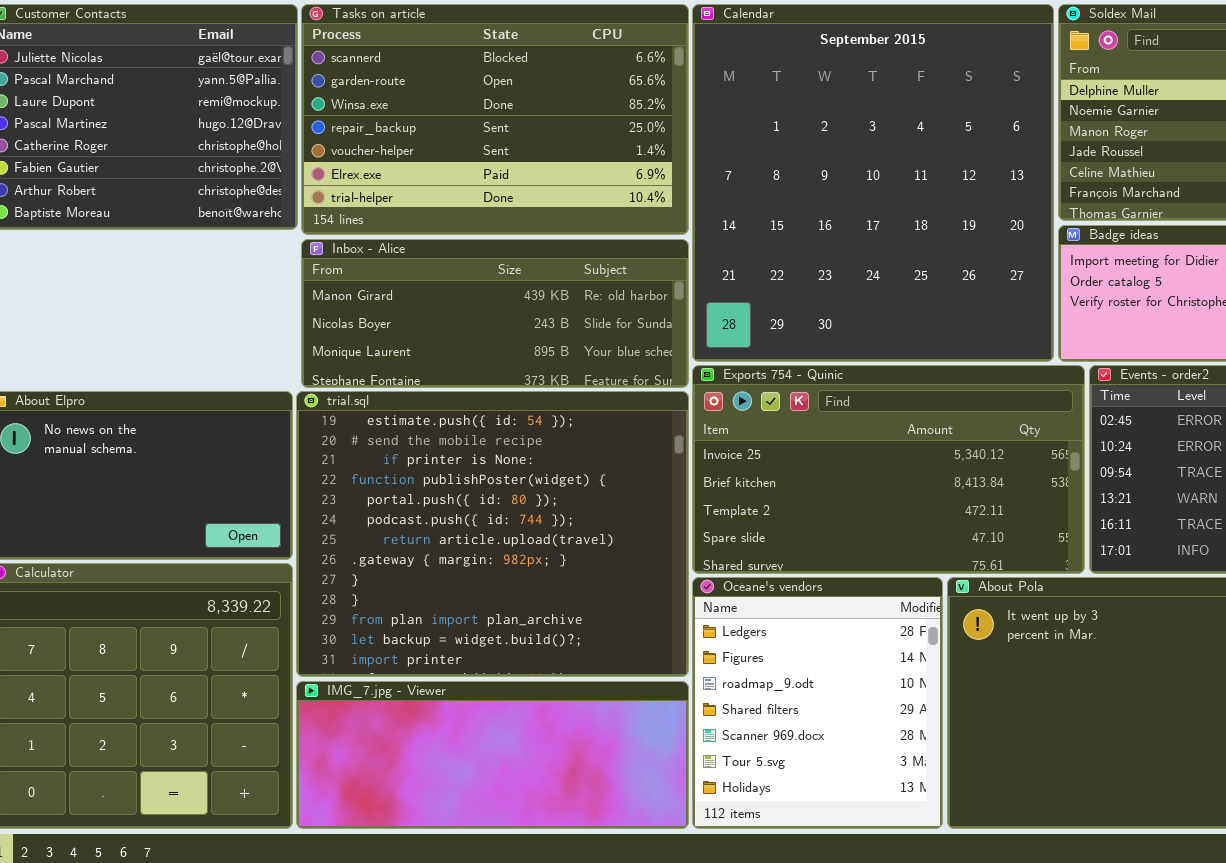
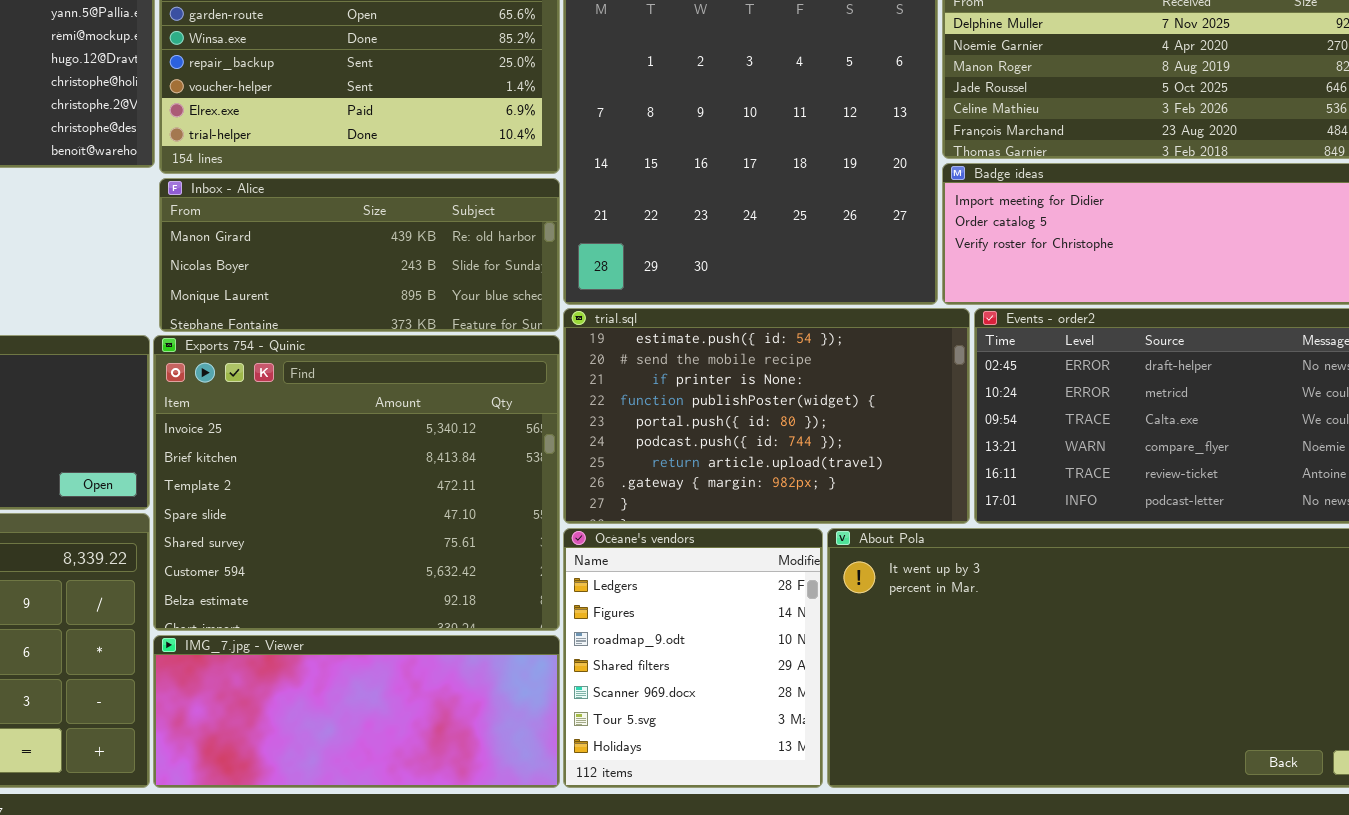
Exports 754 - Quinic: [692,365,1085,574] -> [153,335,560,631], moved, resized
trial.sql: [296,391,689,677] -> [563,308,970,524], moved, resized

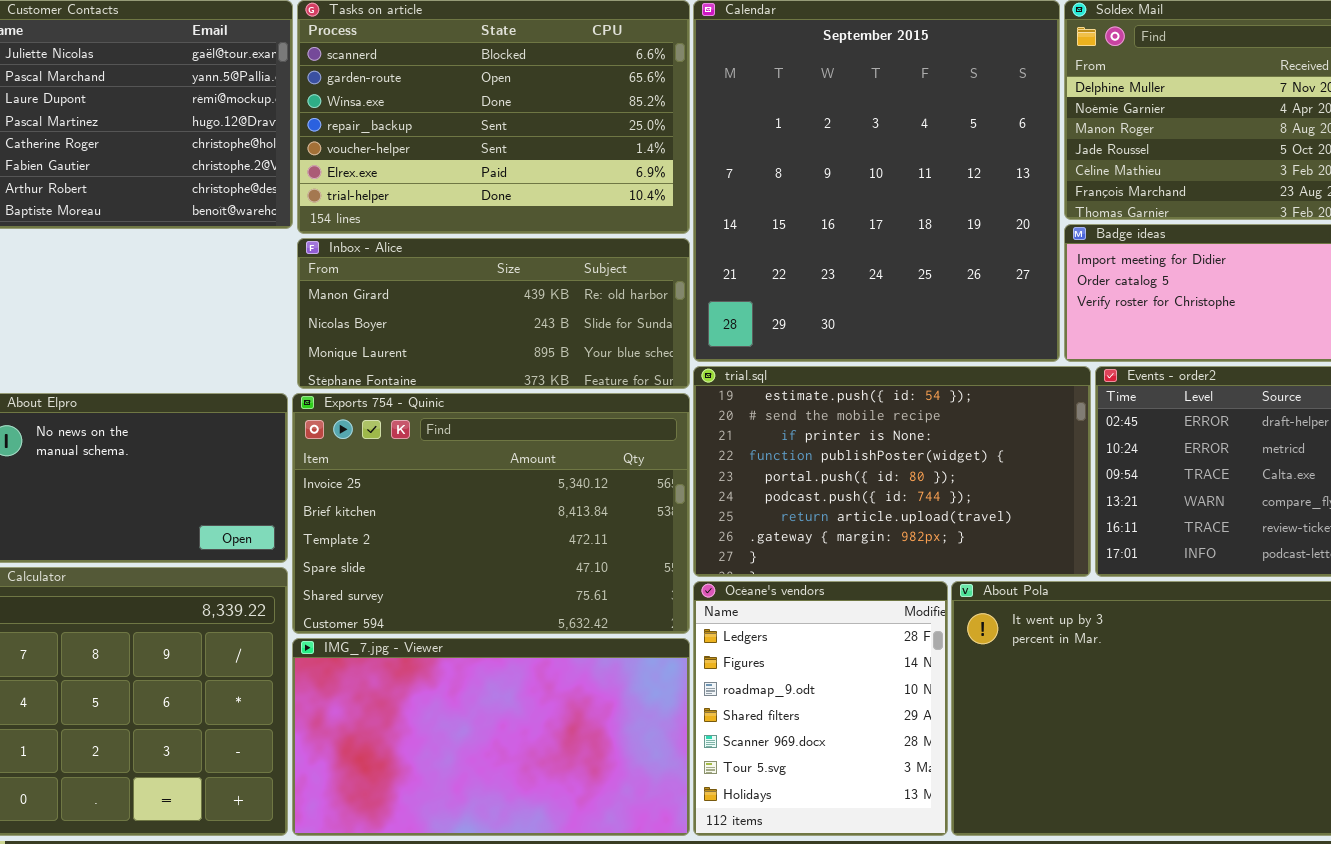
Exports 754 - Quinic: [153,335,560,631] -> [292,393,690,634], resized
IMG_7.jpg - Viewer: [153,635,560,788] -> [292,638,690,836], resized

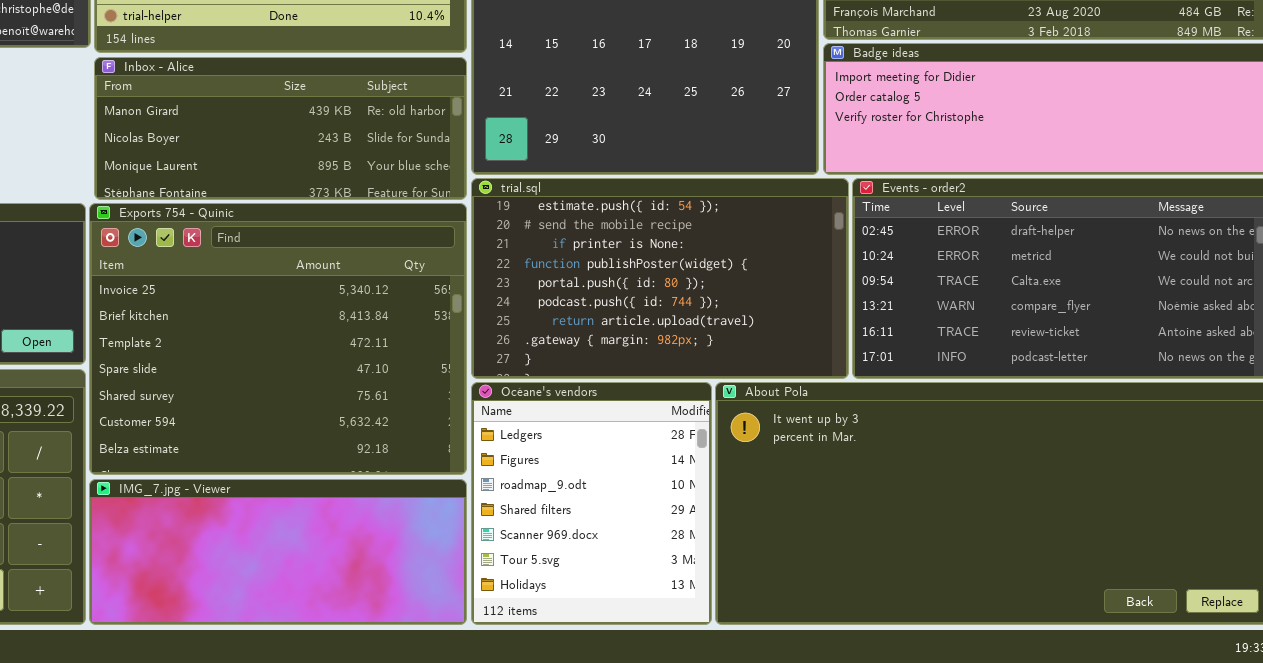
Exports 754 - Quinic: [292,393,690,634] -> [89,203,467,475], resized
IMG_7.jpg - Viewer: [292,638,690,836] -> [89,479,467,625], resized

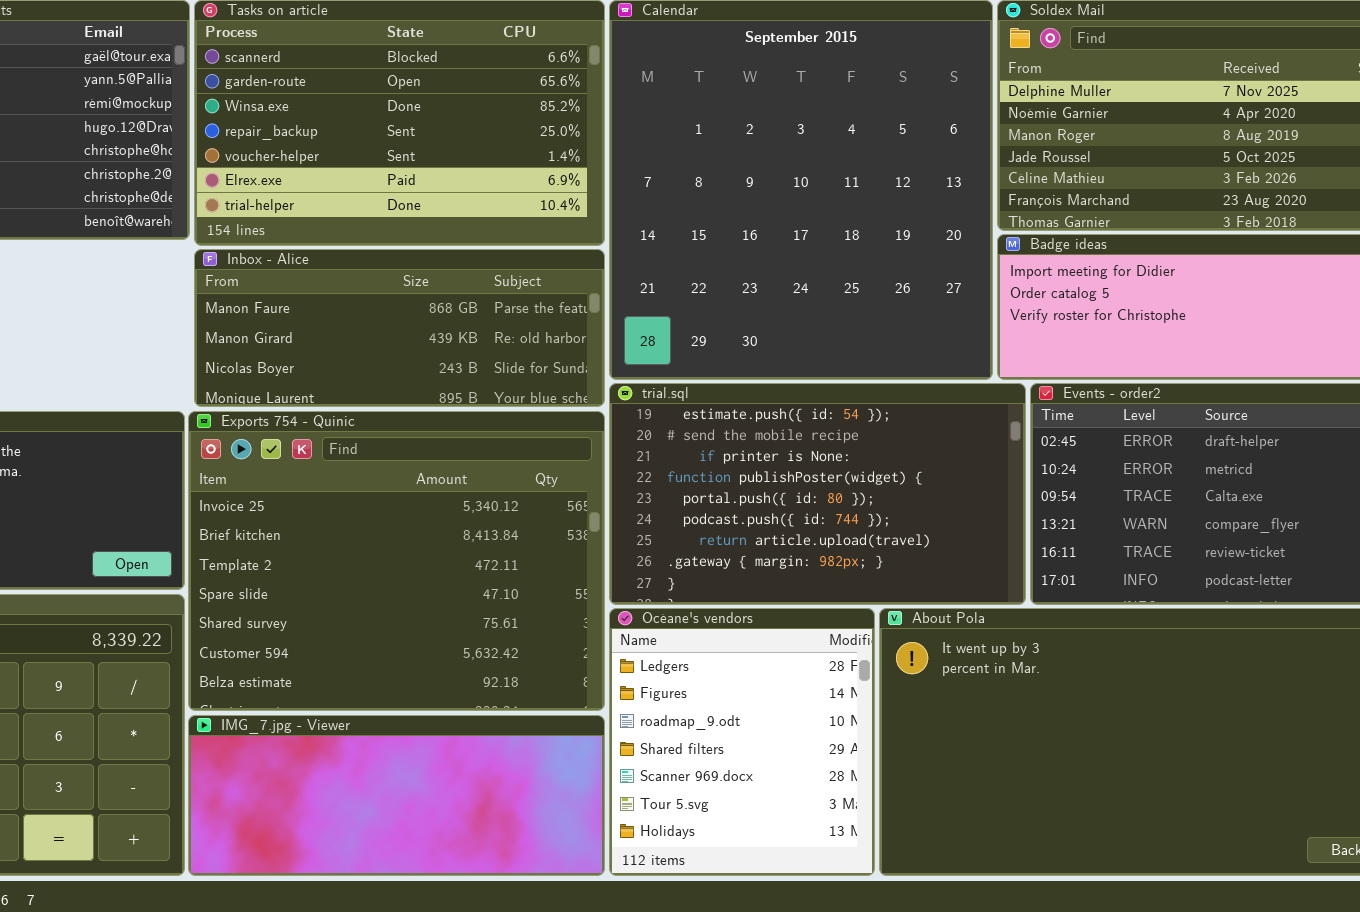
Inbox - Alice: [94,57,467,200] -> [194,249,605,407], scrolled up 1 row

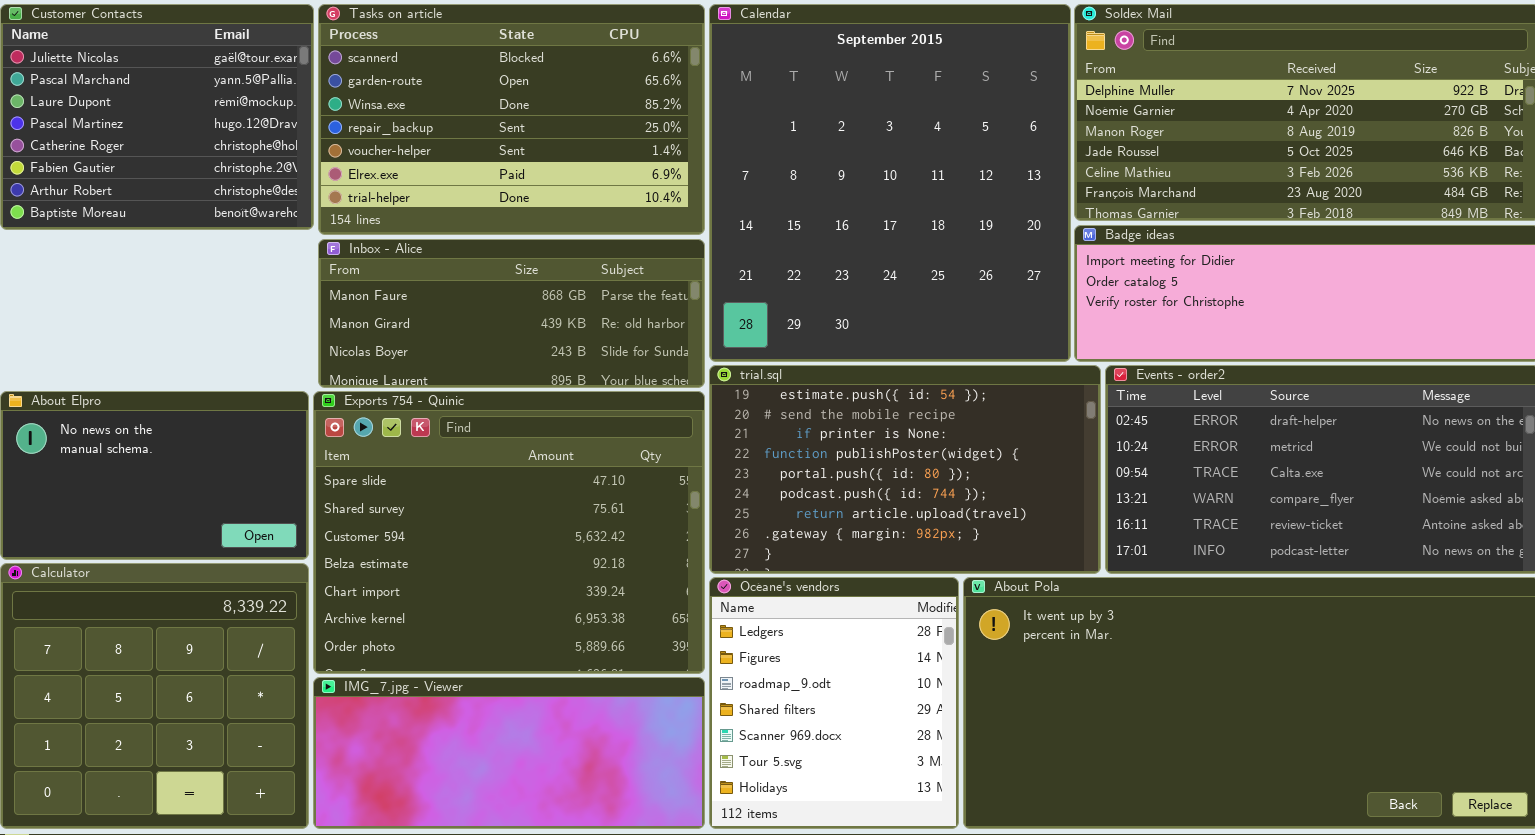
Exports 754 - Quinic: [188,411,605,711] -> [313,391,705,674], scrolled down 3 rows

